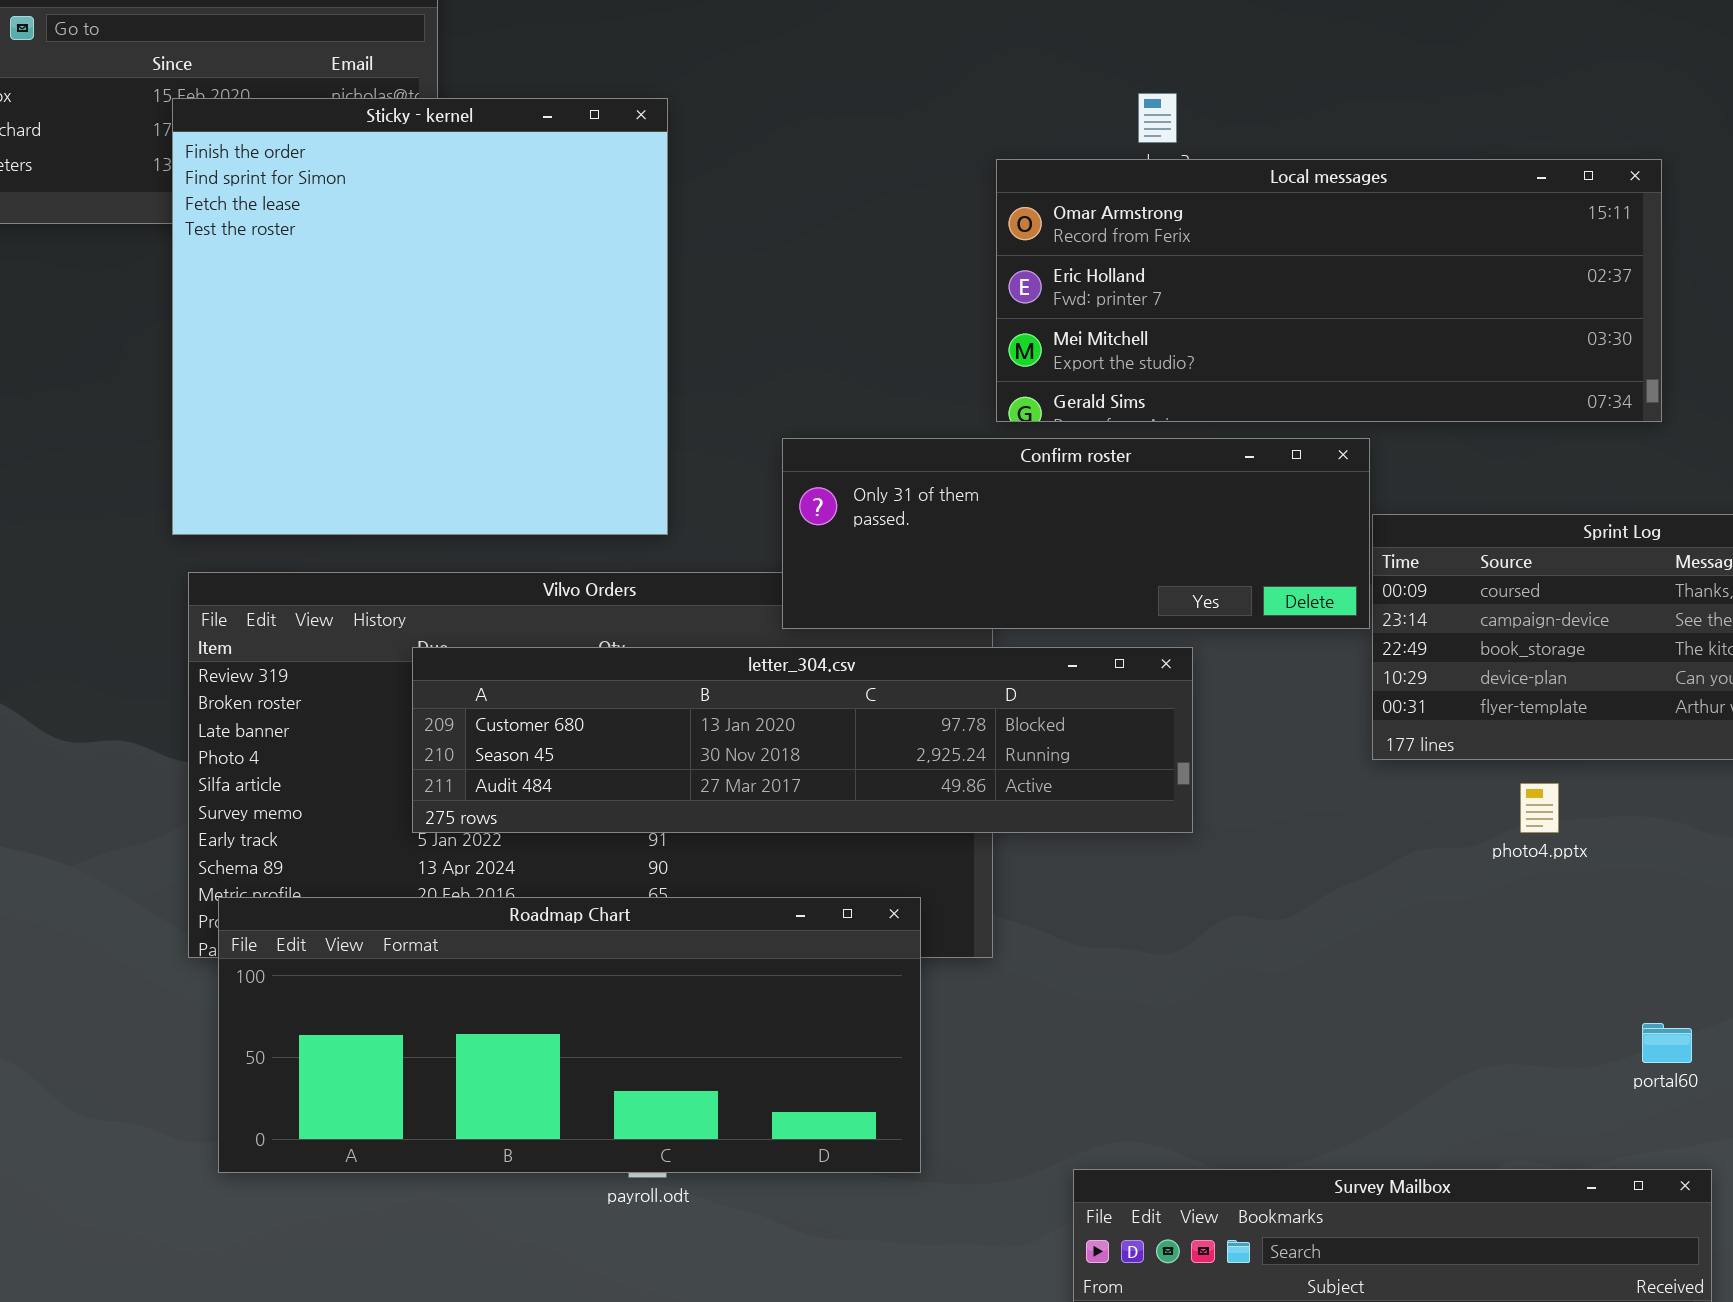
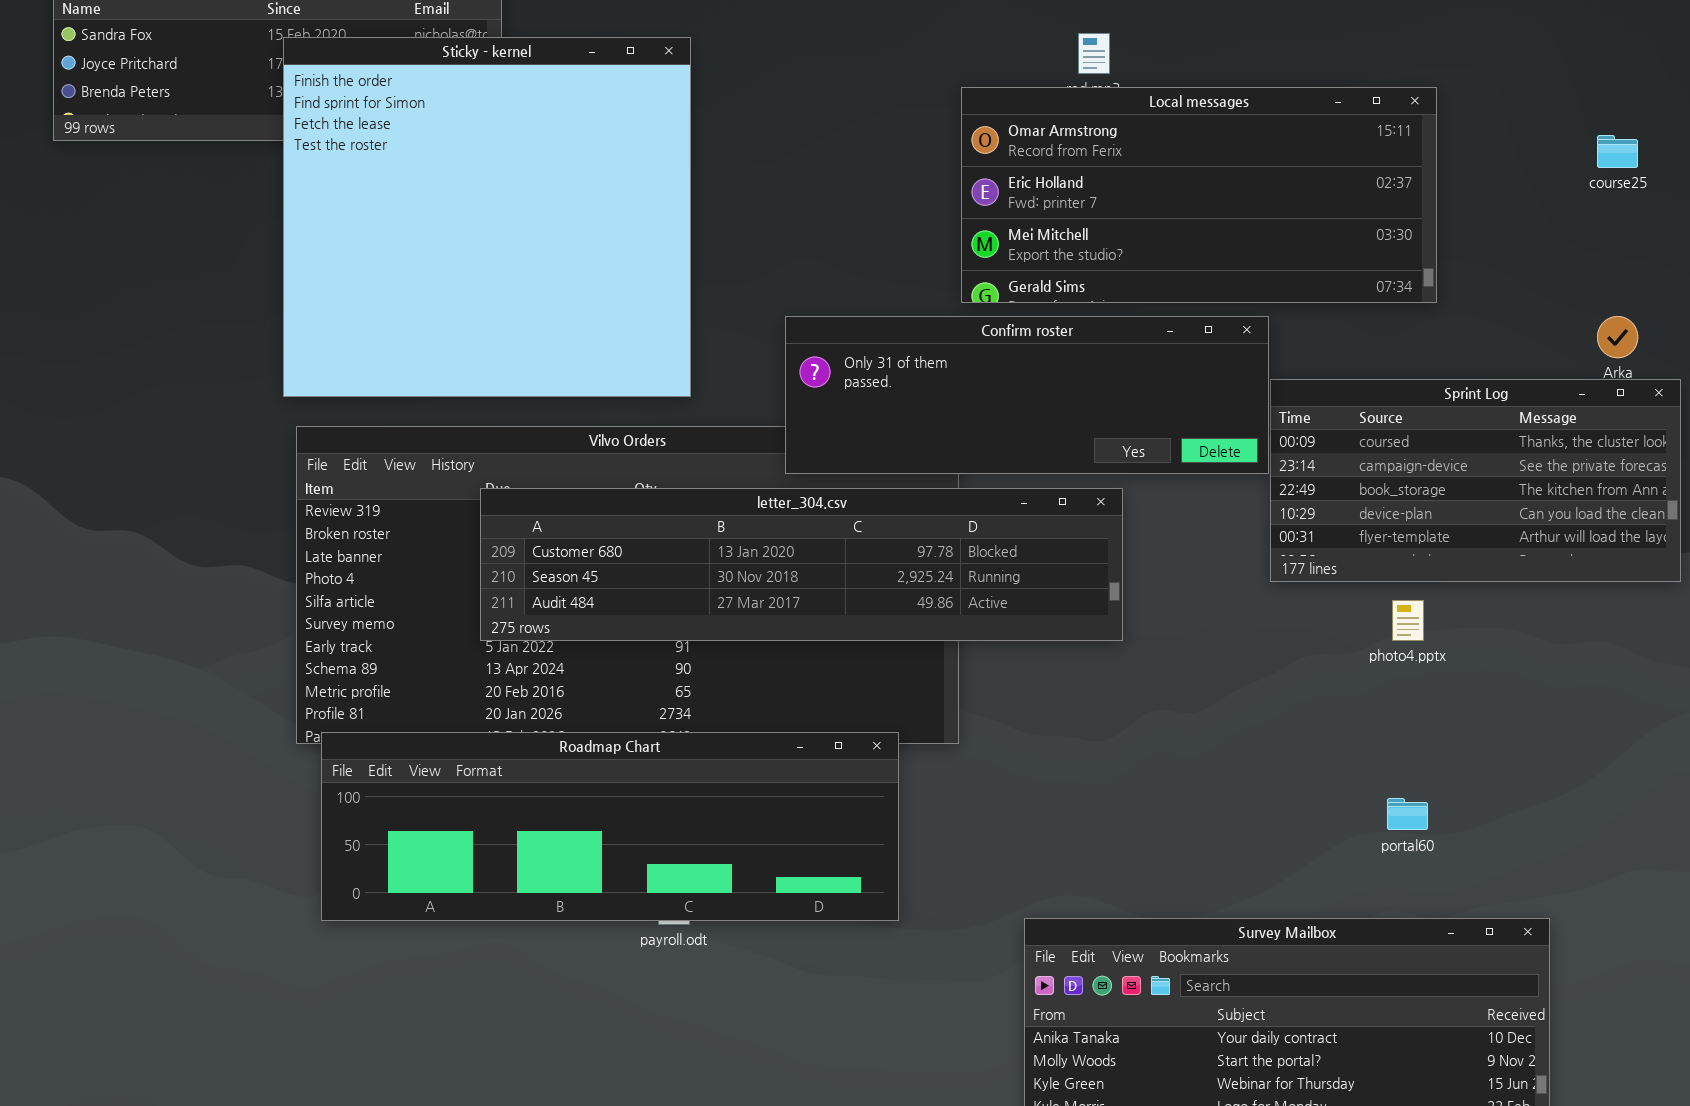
Local messages: [996,159,1662,422] -> [961,87,1437,303], resized
Roadmap Chart: [218,897,921,1173] -> [321,732,899,921], resized
portal60: [1642,1023,1692,1063] -> [1387,798,1428,830], moved

